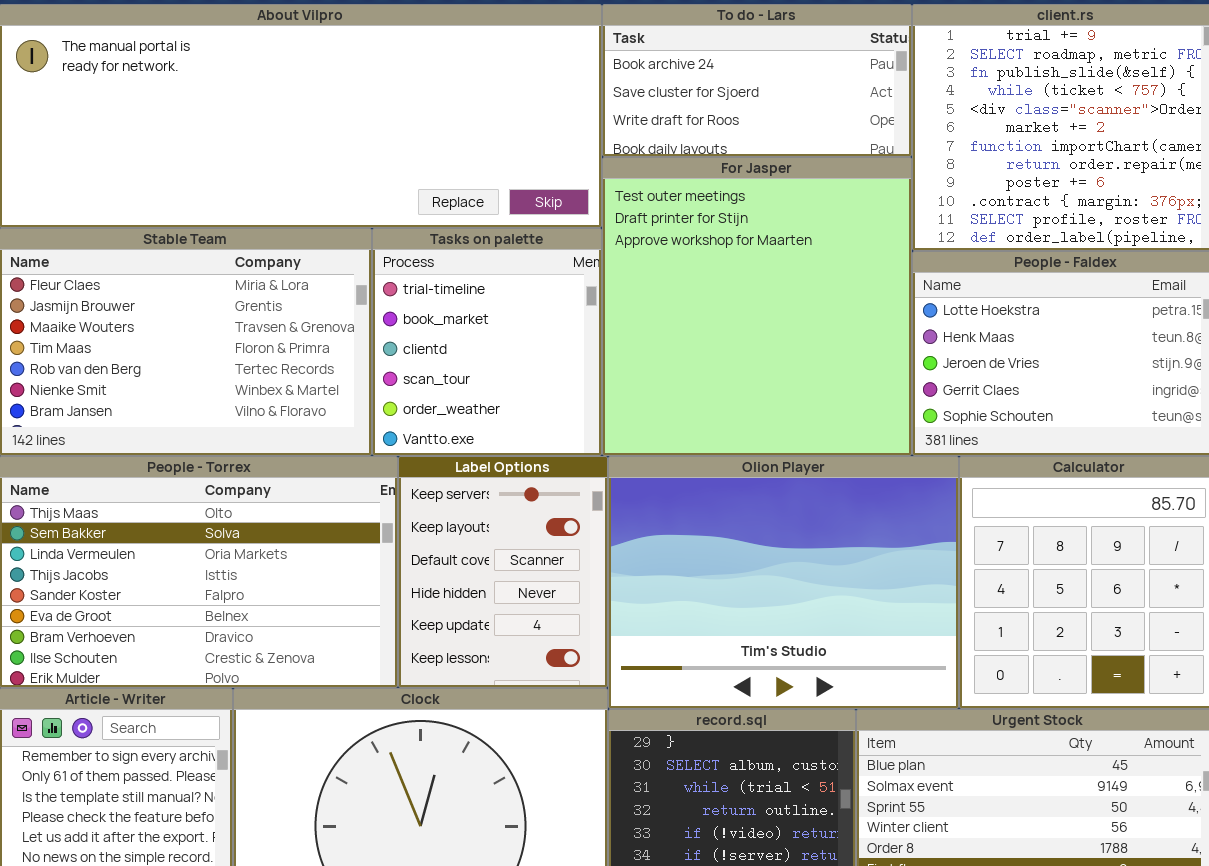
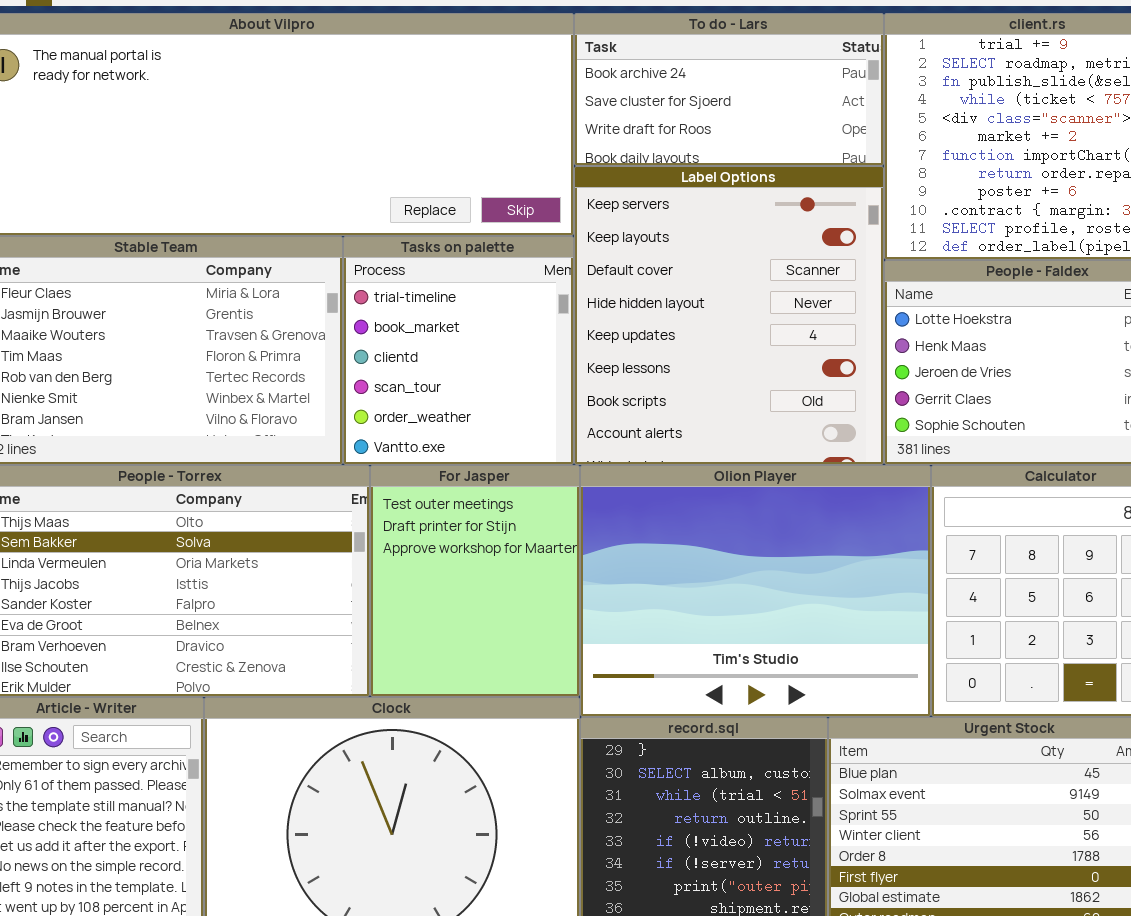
For Jasper: [602,157,912,456] -> [370,465,580,697], moved, resized
Label Options: [398,456,608,688] -> [574,166,884,465], moved, resized

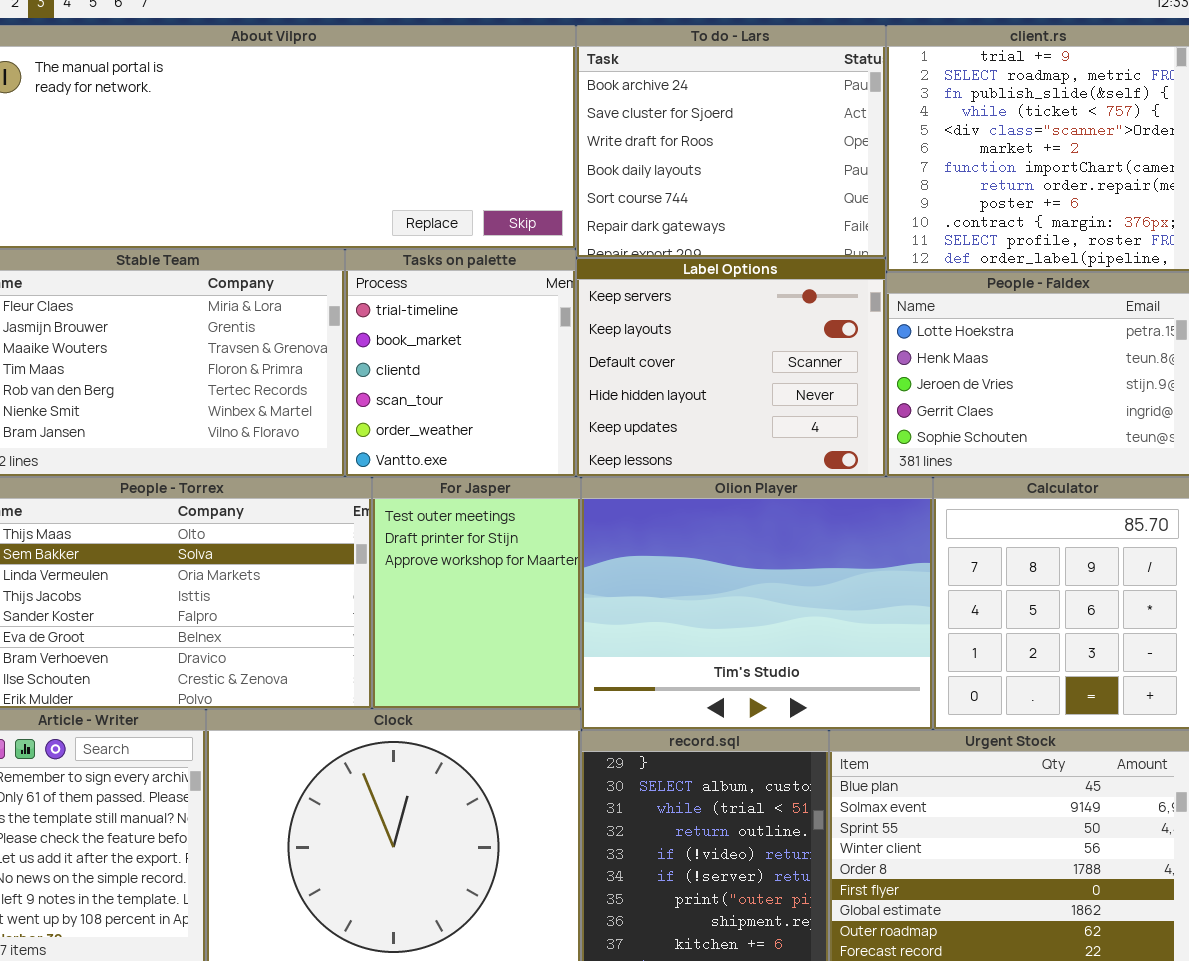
To do - Lars: [574,13,884,166] -> [576,25,886,258], resized
Label Options: [574,166,884,465] -> [576,258,886,477], resized

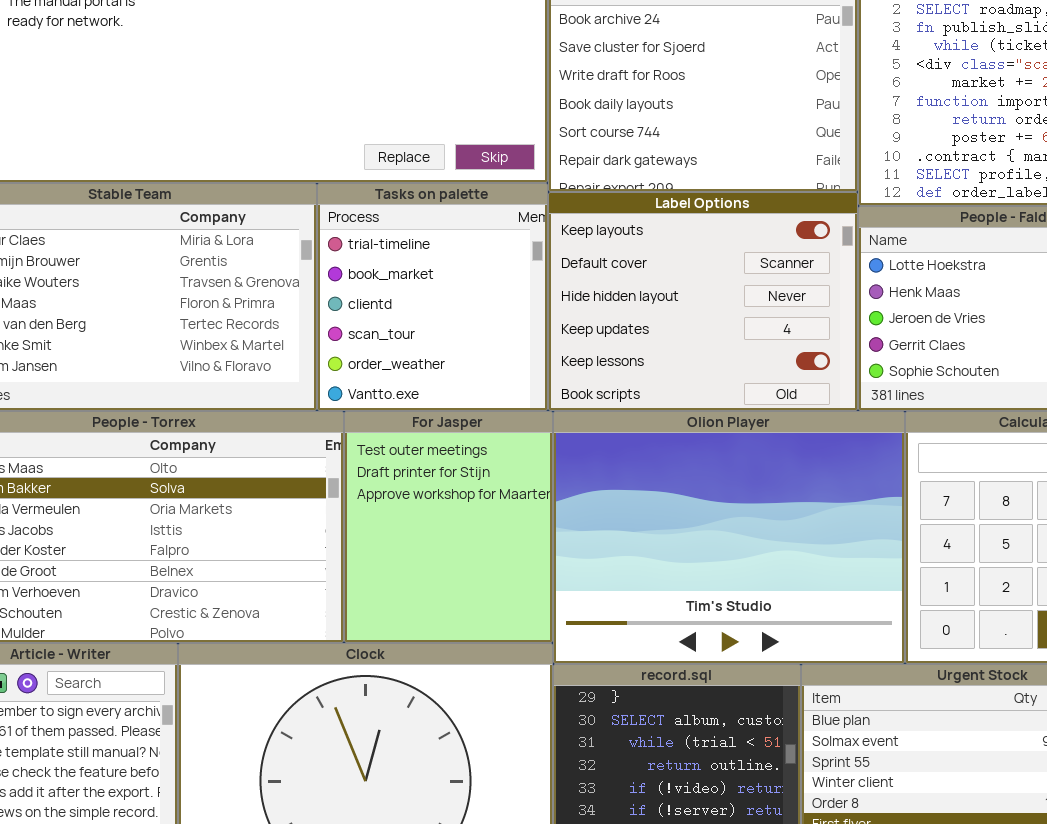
Label Options: [576,258,886,477] -> [548,192,858,411], scrolled down 1 row

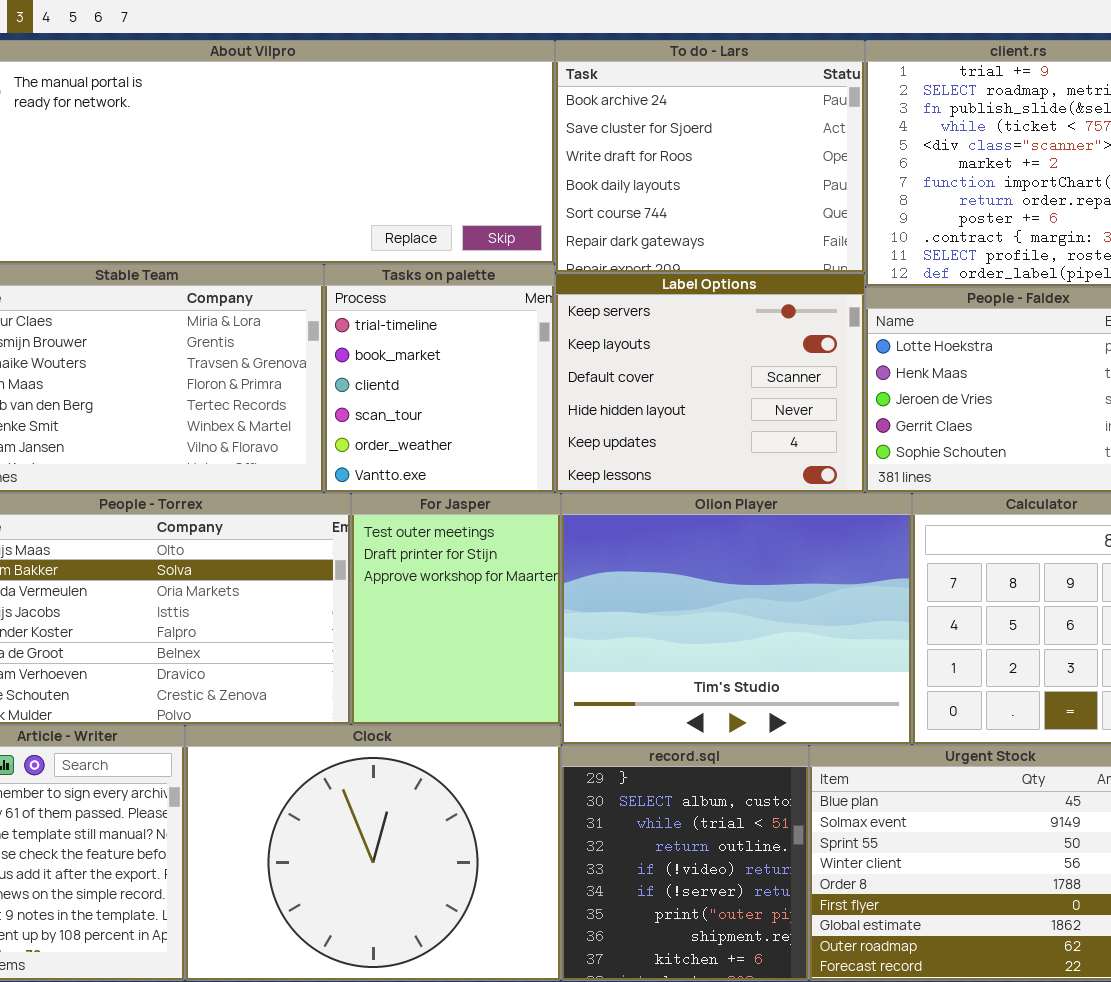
Label Options: [548,192,858,411] -> [555,273,865,493], scrolled up 1 row

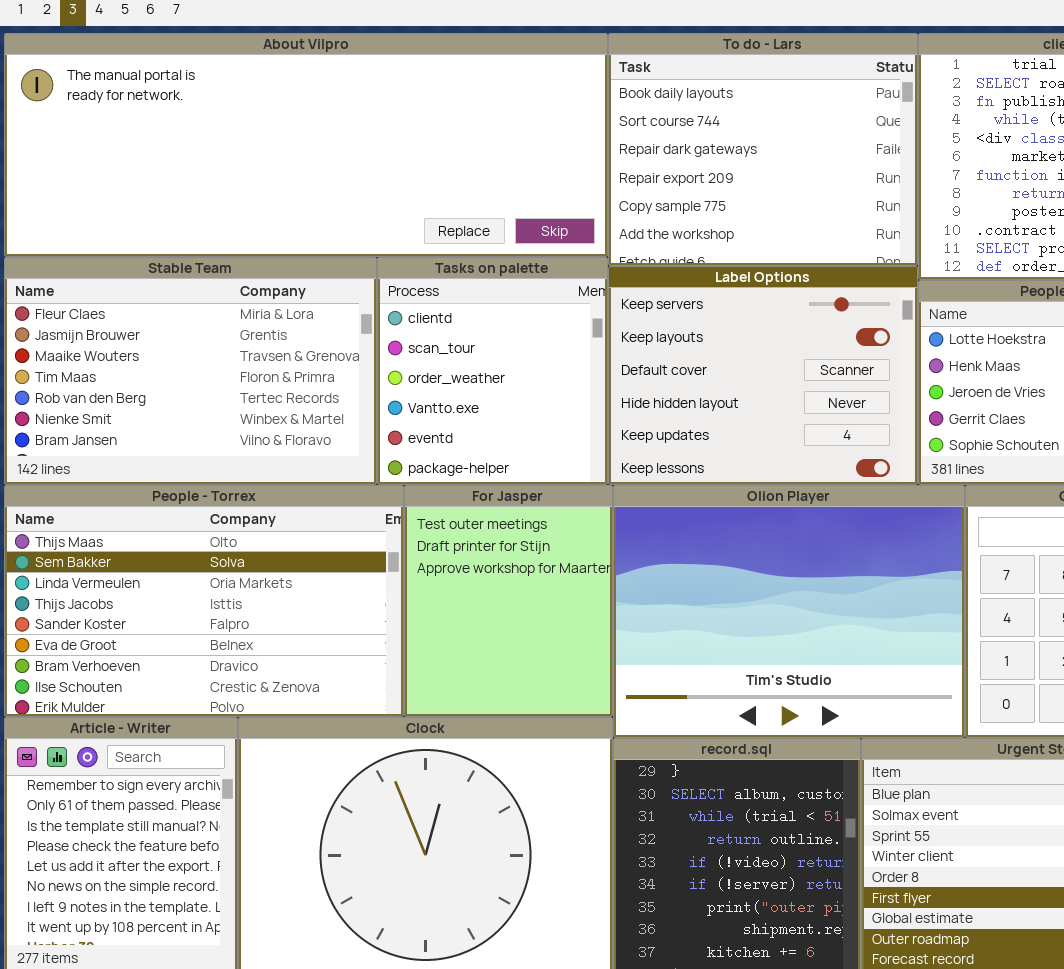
To do - Lars: [555,40,865,273] -> [608,33,918,266], scrolled down 3 rows
Tasks on palette: [324,264,555,493] -> [377,257,608,485], scrolled down 2 rows

